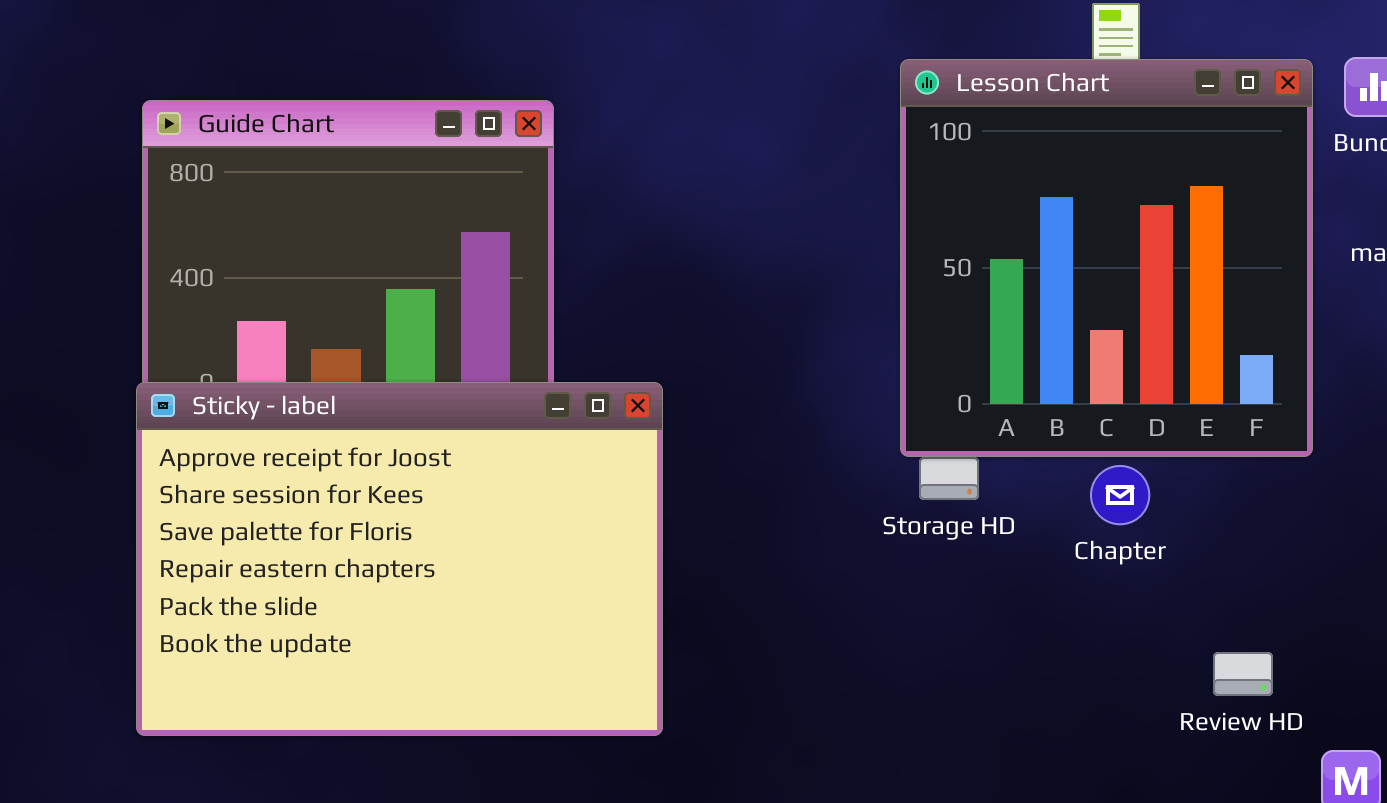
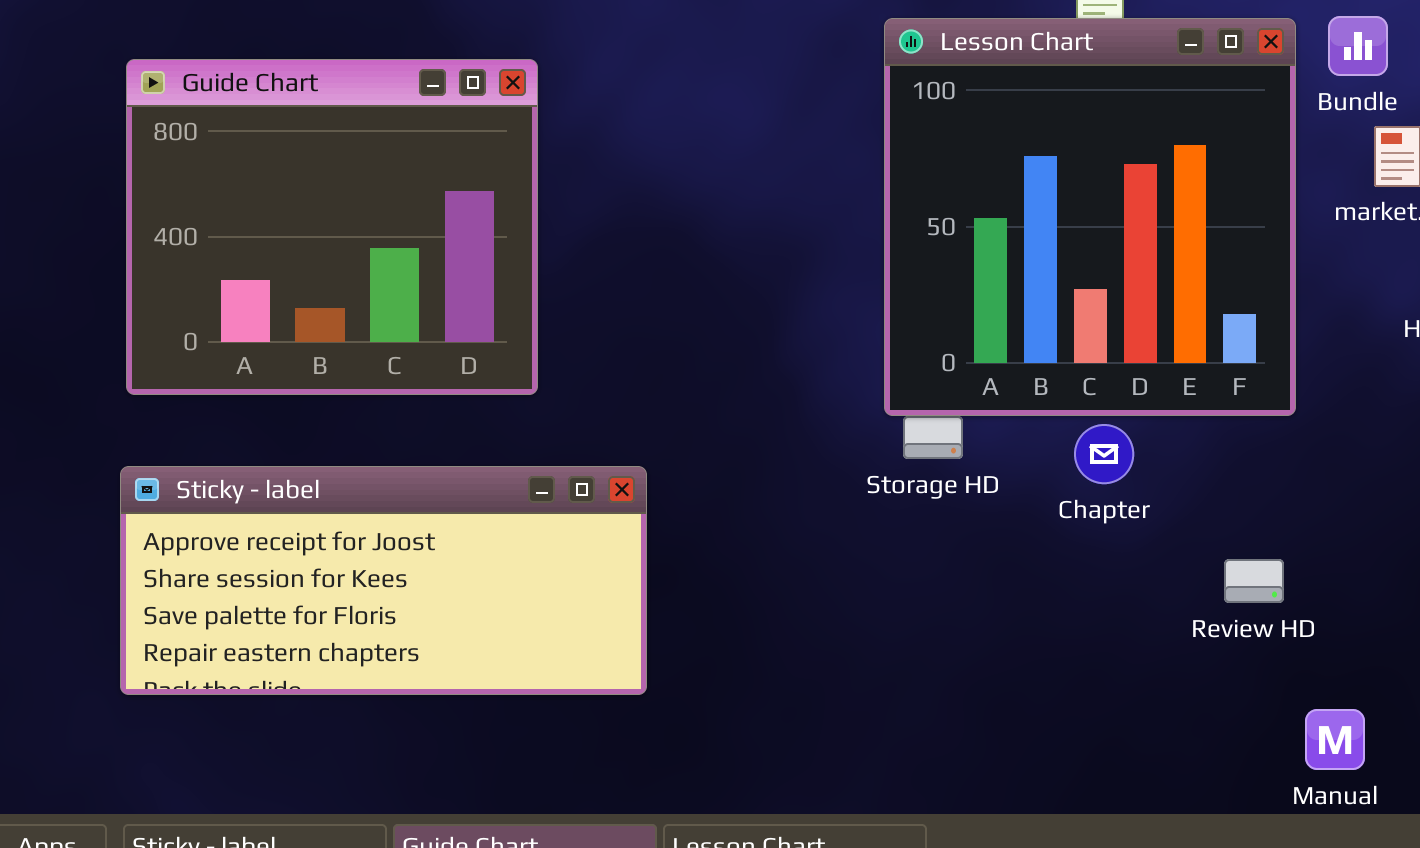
Sticky - label: [136,382,663,736] -> [120,466,647,695], resized
Review HD: [1213,652,1273,696] -> [1224,559,1284,603], moved

